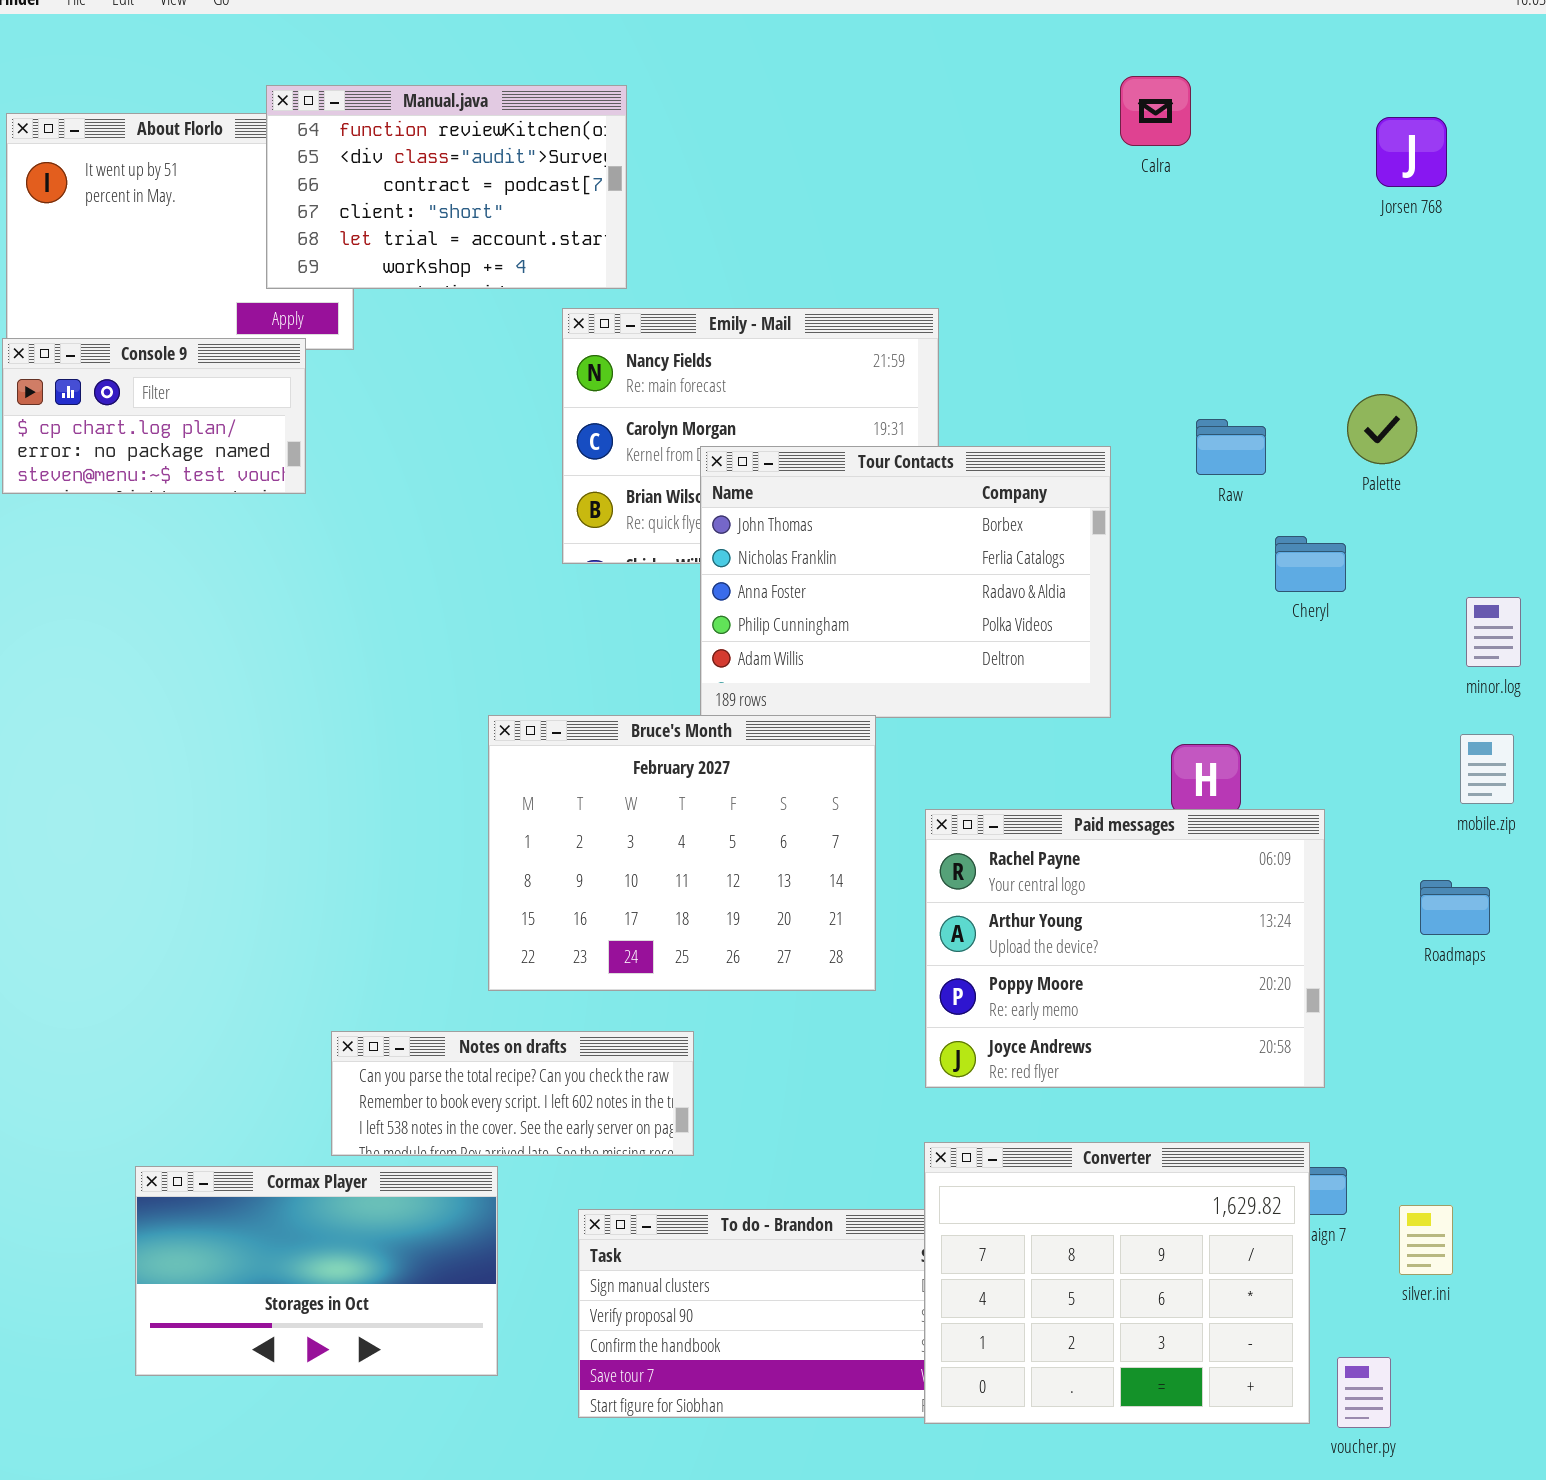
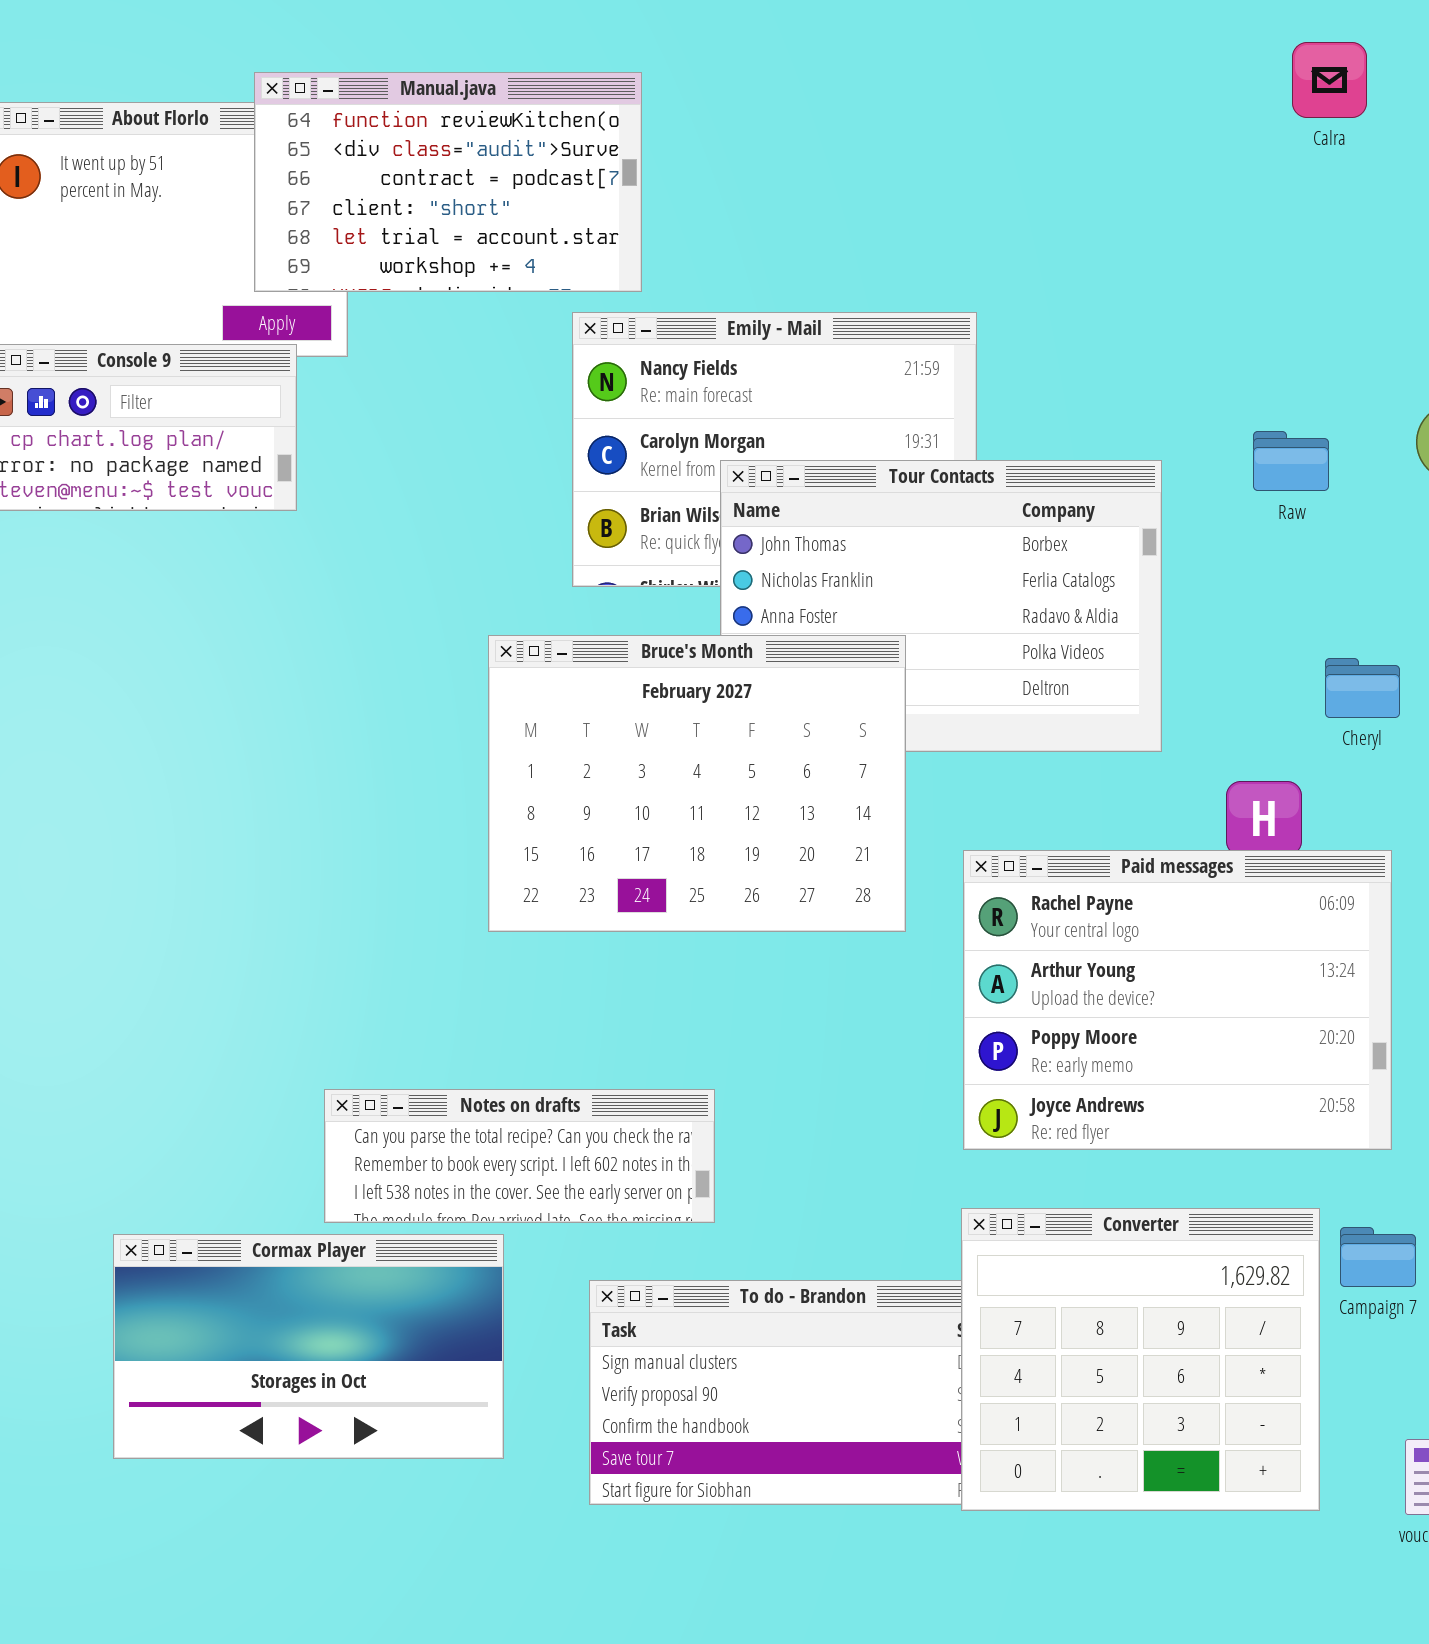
Calra: [1120,76,1191,146] -> [1292,42,1367,118], moved
Cheryl: [1275,536,1346,592] -> [1325,658,1400,718], moved
Bruce's Month: [488,715,876,991] -> [488,635,906,932], moved
Converter: [924,1142,1310,1424] -> [961,1208,1320,1511], resized

